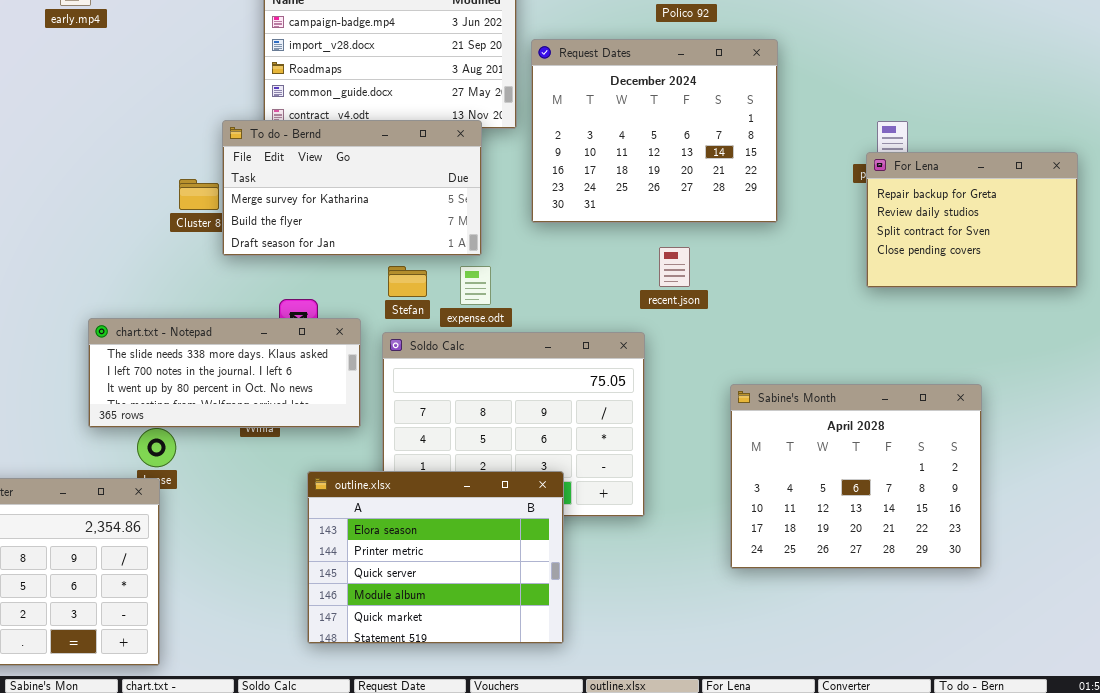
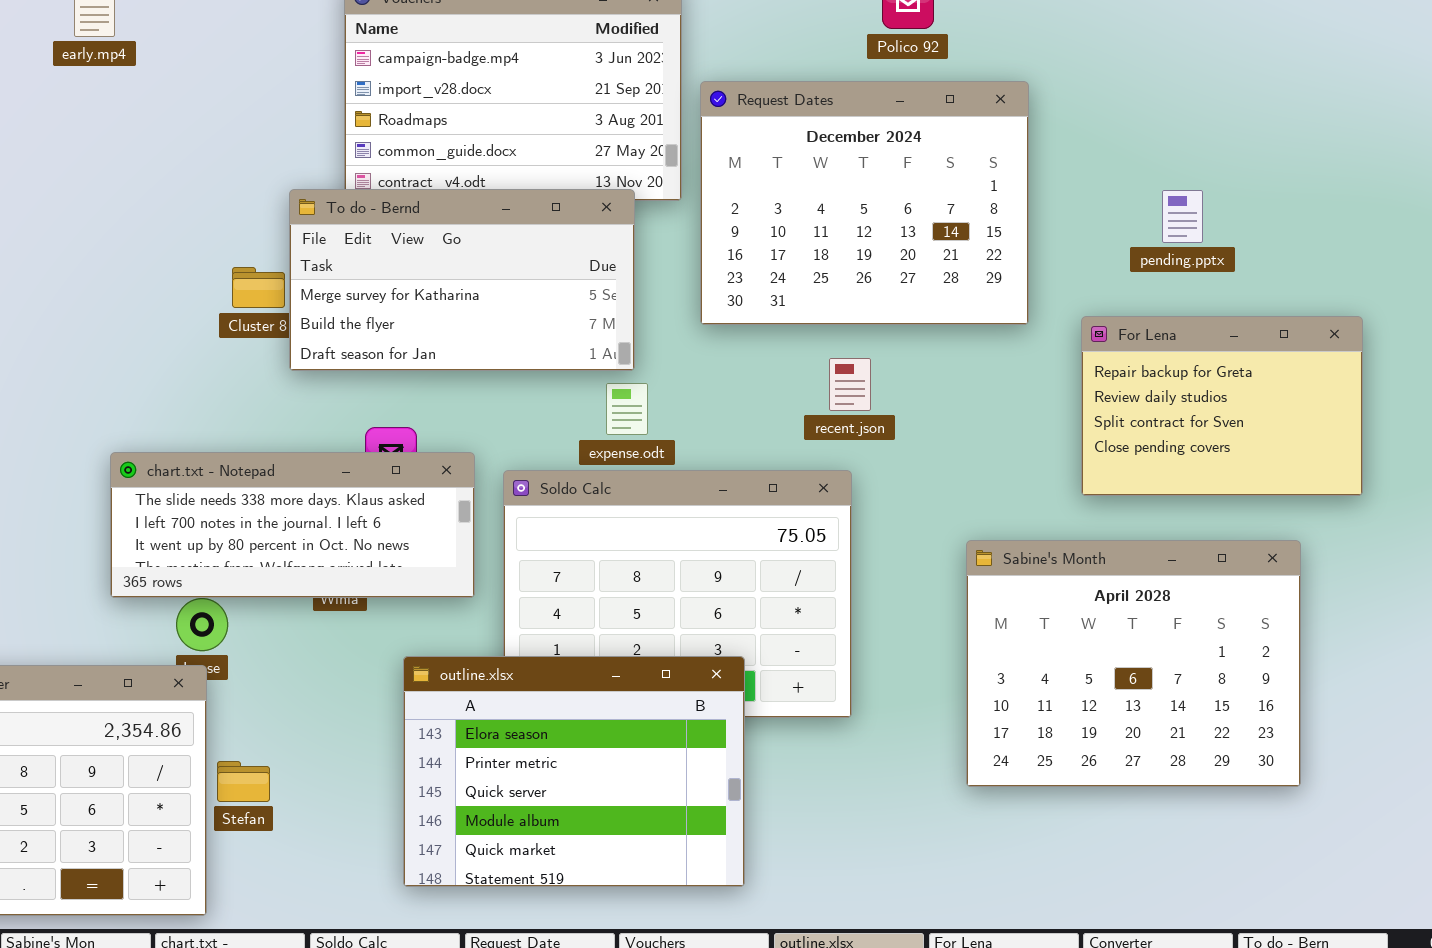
For Lena: [866,152,1078,288] -> [1081,316,1363,496], moved
recent.json: [659,247,690,287] -> [829,358,871,411], moved
Stefan: [388,266,427,297] -> [217,761,270,802], moved

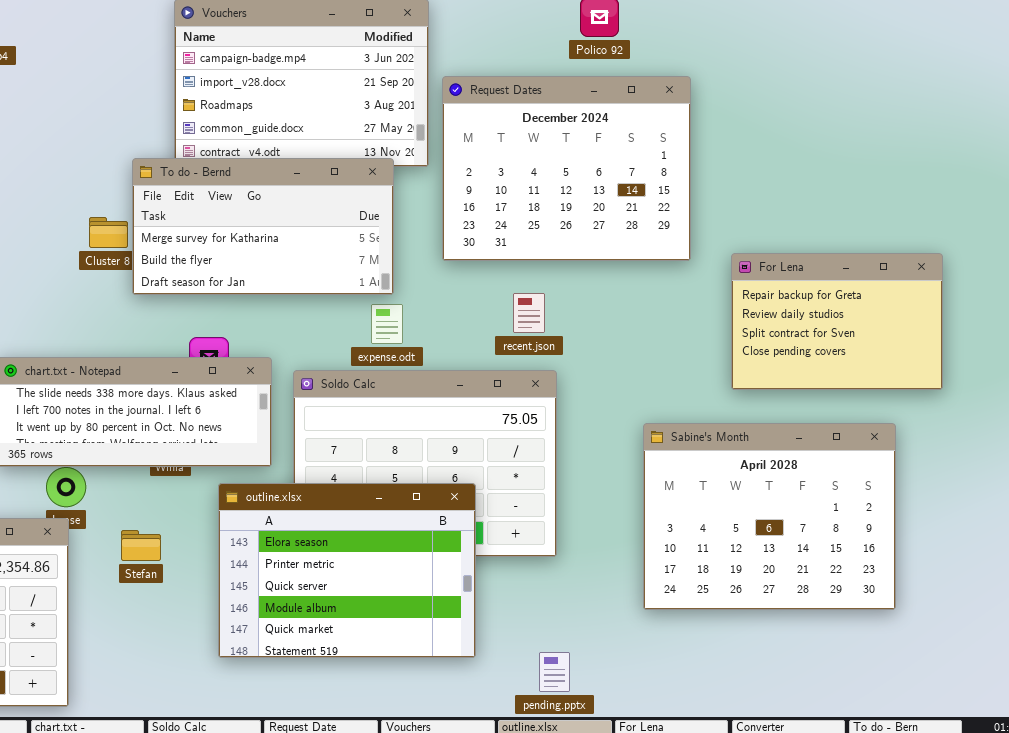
pending.pptx: [1162,190,1203,243] -> [539,652,570,692], moved
recent.json: [829,358,871,411] -> [513,293,545,333], moved
outline.xlsx: [403,656,745,887] -> [218,483,476,658], moved
Stefan: [217,761,270,802] -> [121,530,161,561], moved

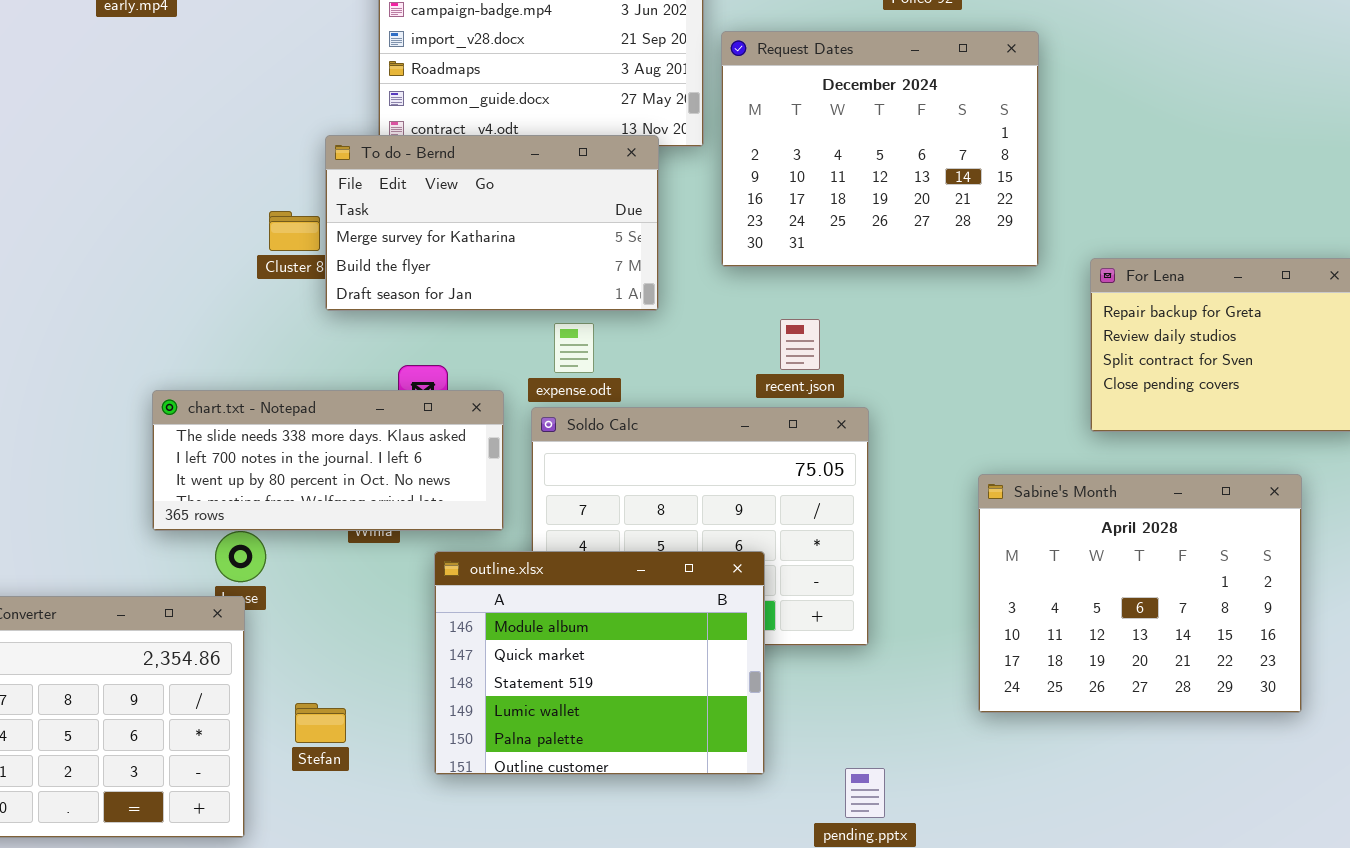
recent.json: [513,293,545,333] -> [780,319,820,370], moved
expense.odt: [371,304,403,344] -> [554,323,594,373], moved
outline.xlsx: [218,483,476,658] -> [434,551,765,775], scrolled down 3 rows
Stefan: [121,530,161,561] -> [295,703,346,743], moved

